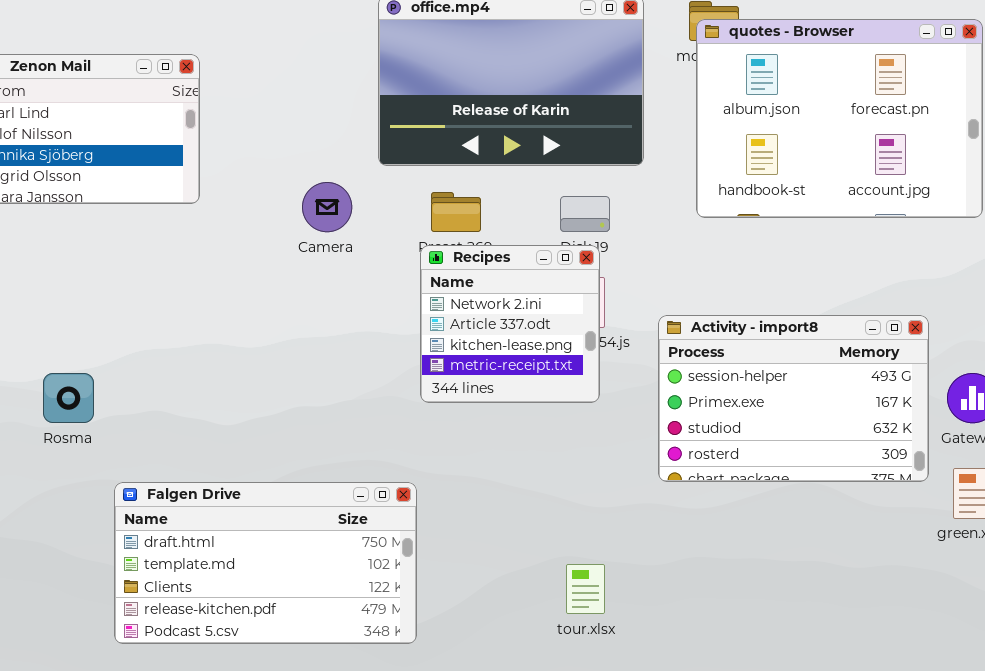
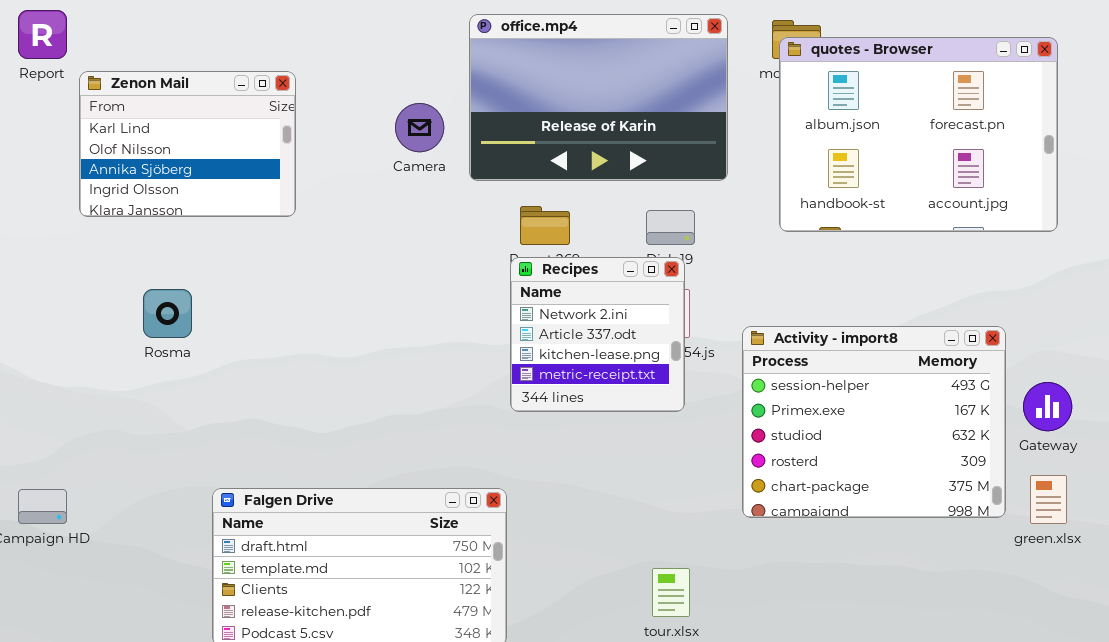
Camera: [302,182,352,232] -> [395,103,444,152], moved
Activity - import8: [658,315,929,482] -> [742,326,1006,518], resized
Rosma: [43,373,94,423] -> [143,289,192,338], moved

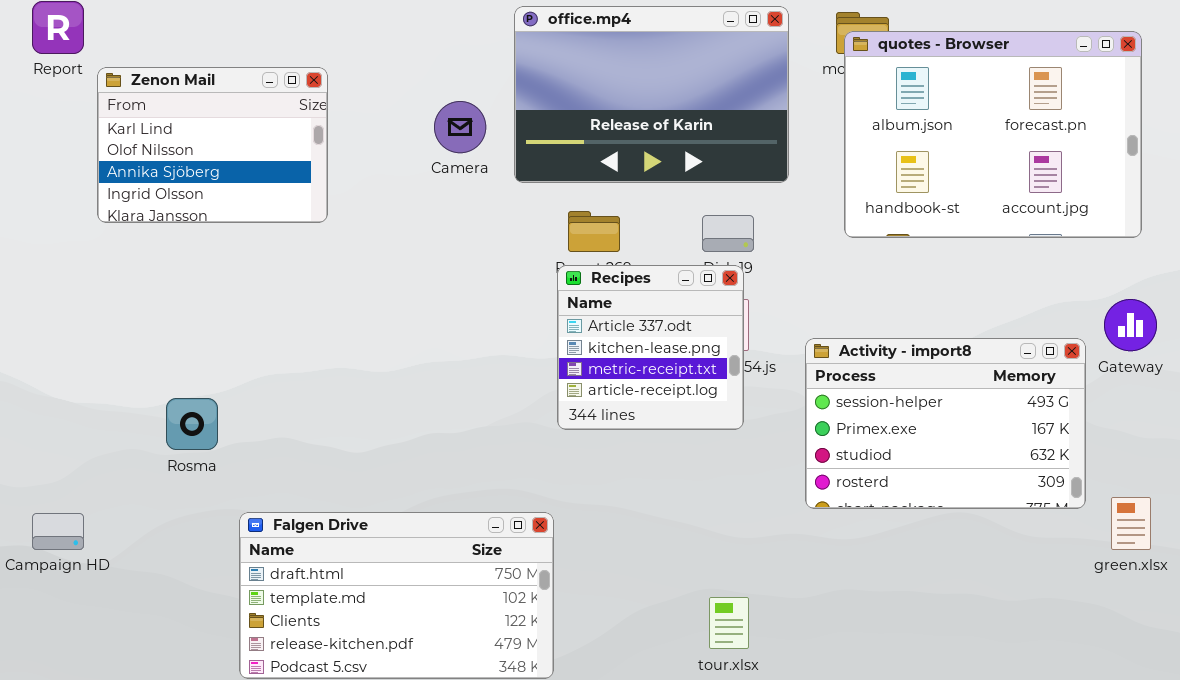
Recipes: [510,257,685,412] -> [557,265,744,430], scrolled down 1 row
Rosma: [143,289,192,338] -> [166,398,218,450], moved
Activity - import8: [742,326,1006,518] -> [805,338,1086,509], resized
Gateway: [1023,382,1072,431] -> [1104,299,1157,351], moved

